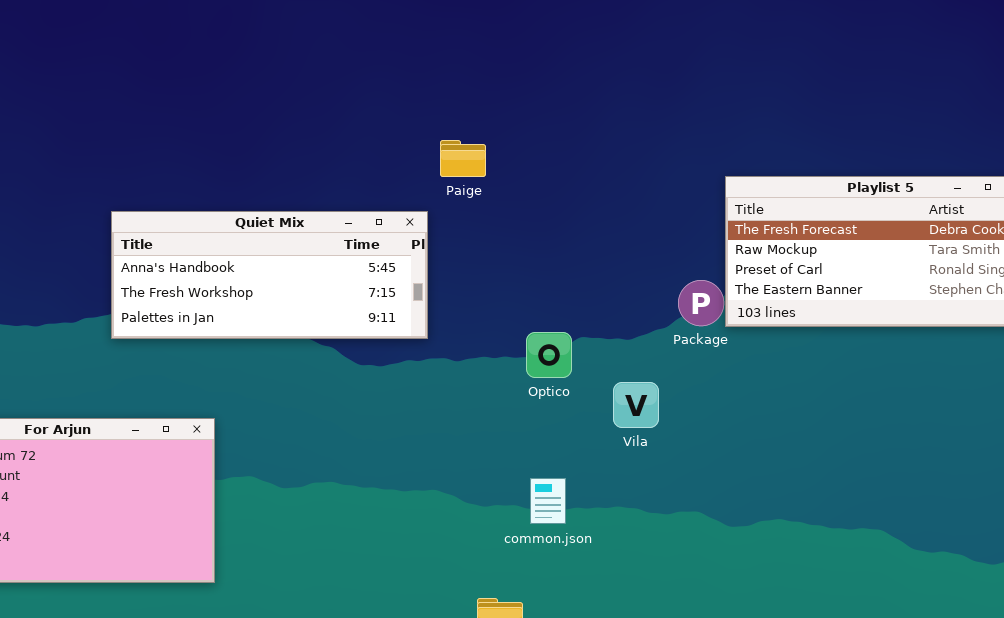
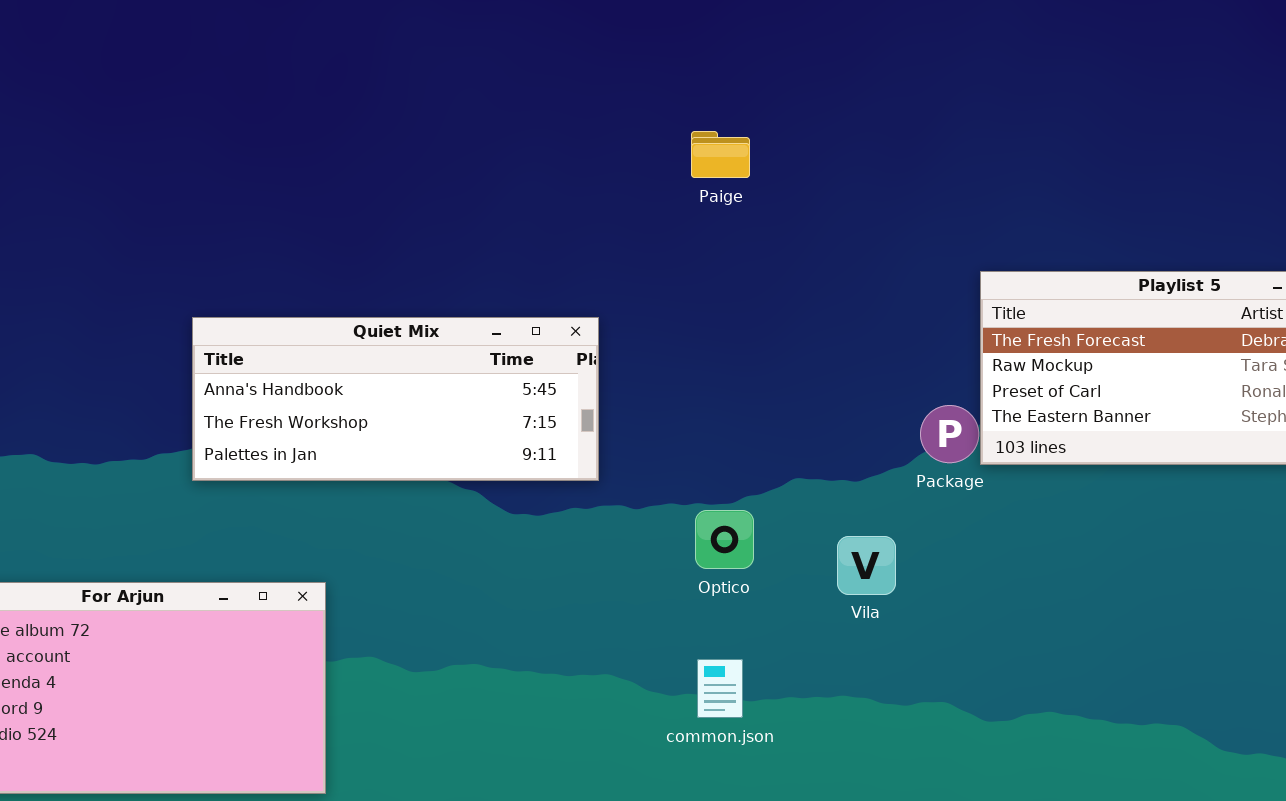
Paige: [440,140,486,177] -> [691,131,750,178], moved
Optico: [526,332,572,378] -> [695,510,754,569], moved
common.json: [530,478,566,524] -> [697,659,743,718], moved

